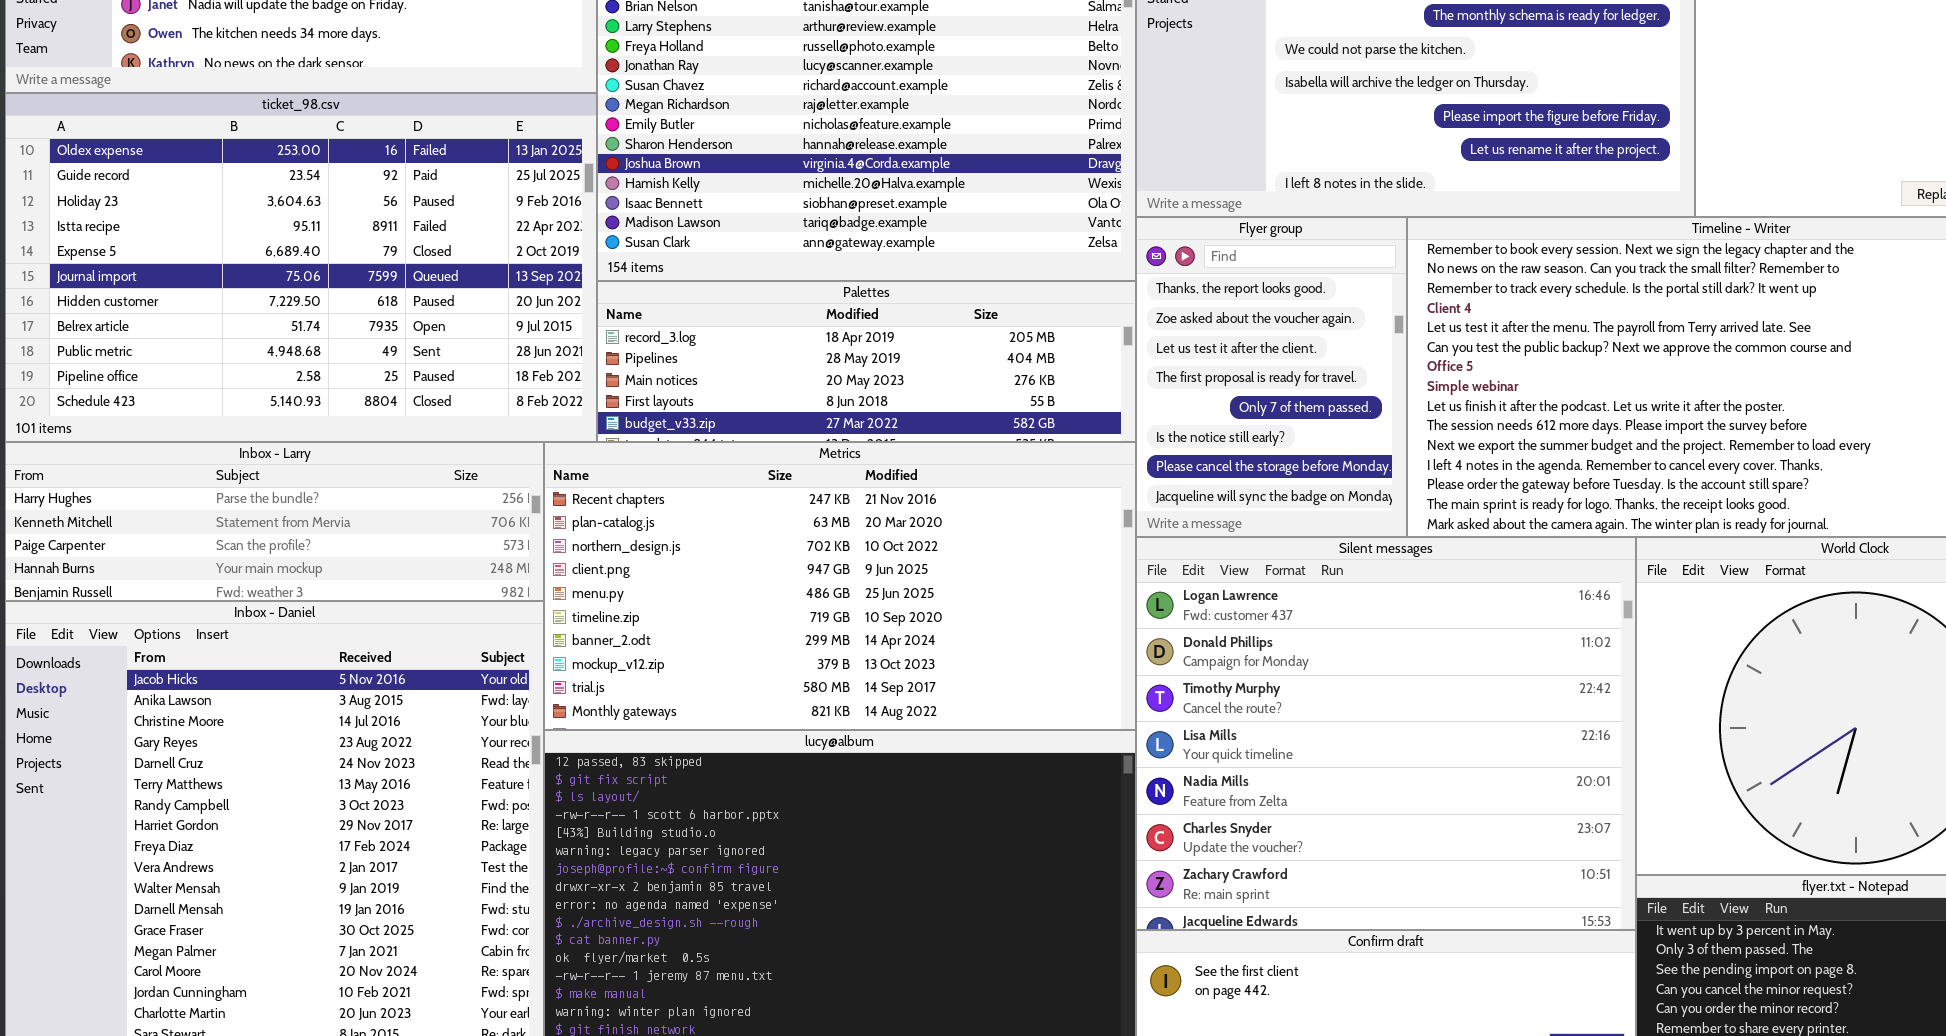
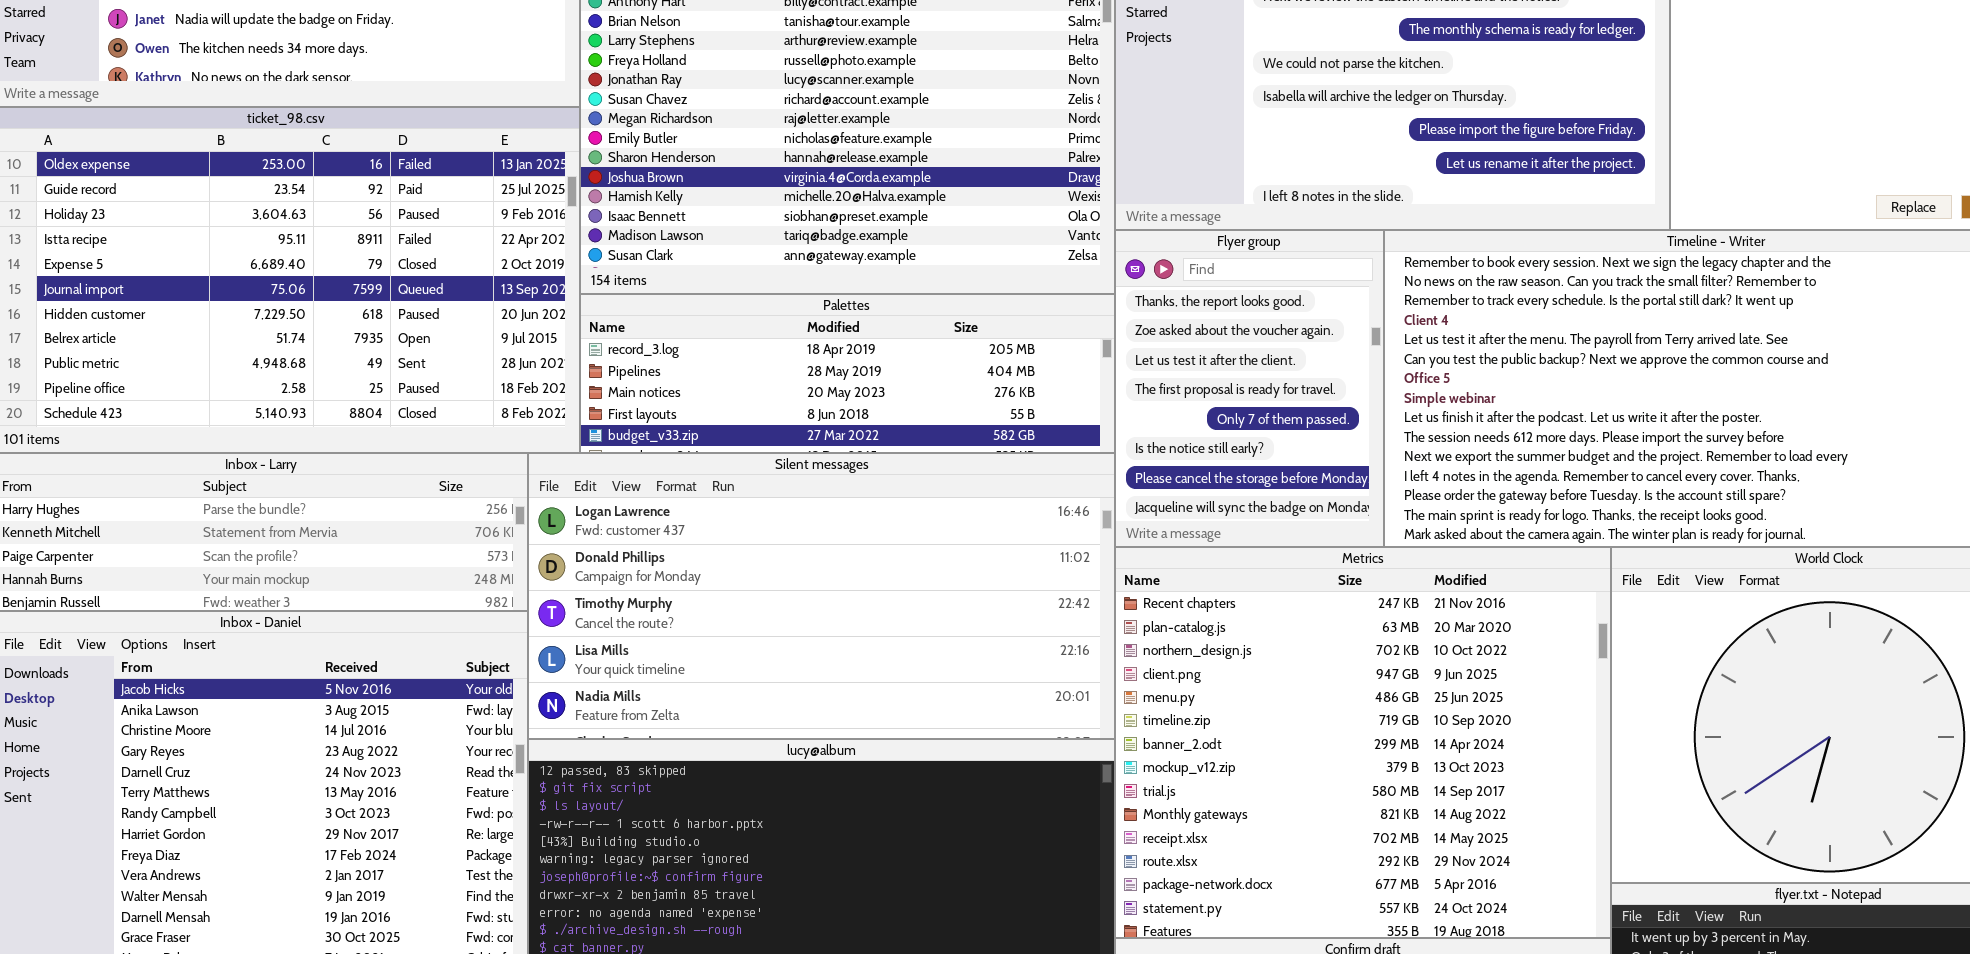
Metrics: [544,442,1136,730] -> [1115,547,1611,938], moved, resized
Silent messages: [1136,537,1636,930] -> [528,453,1115,739], moved, resized

